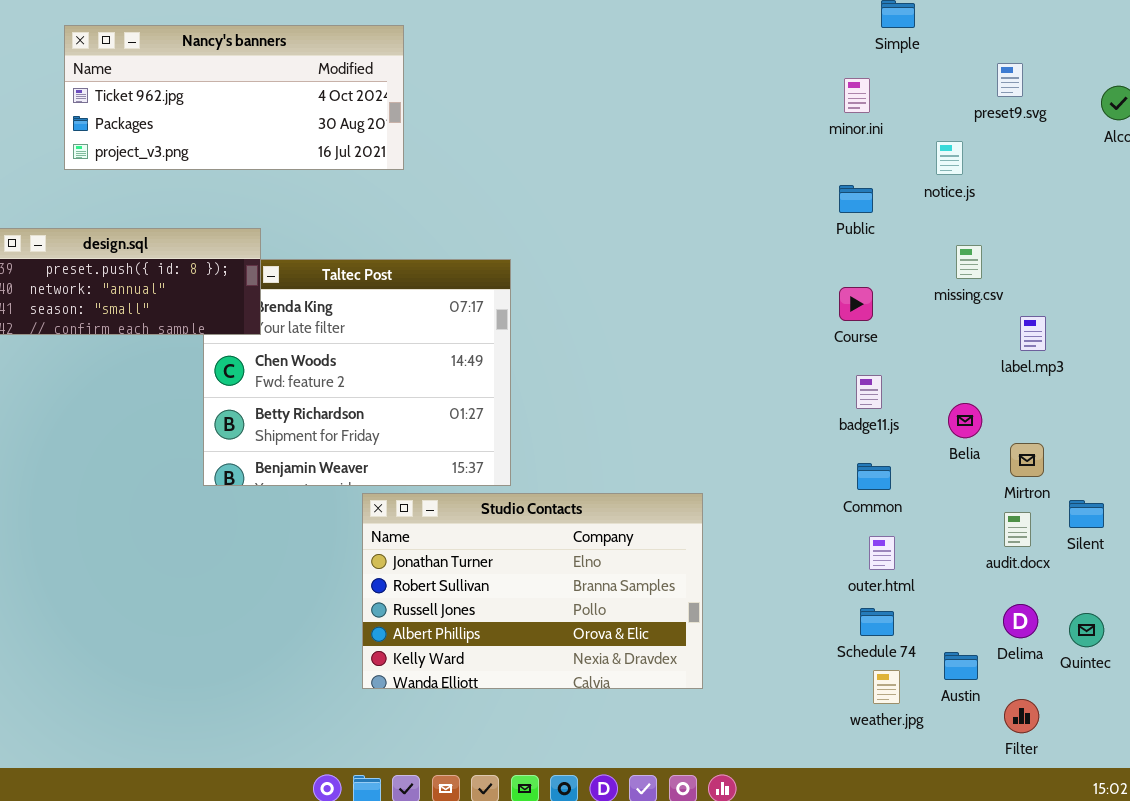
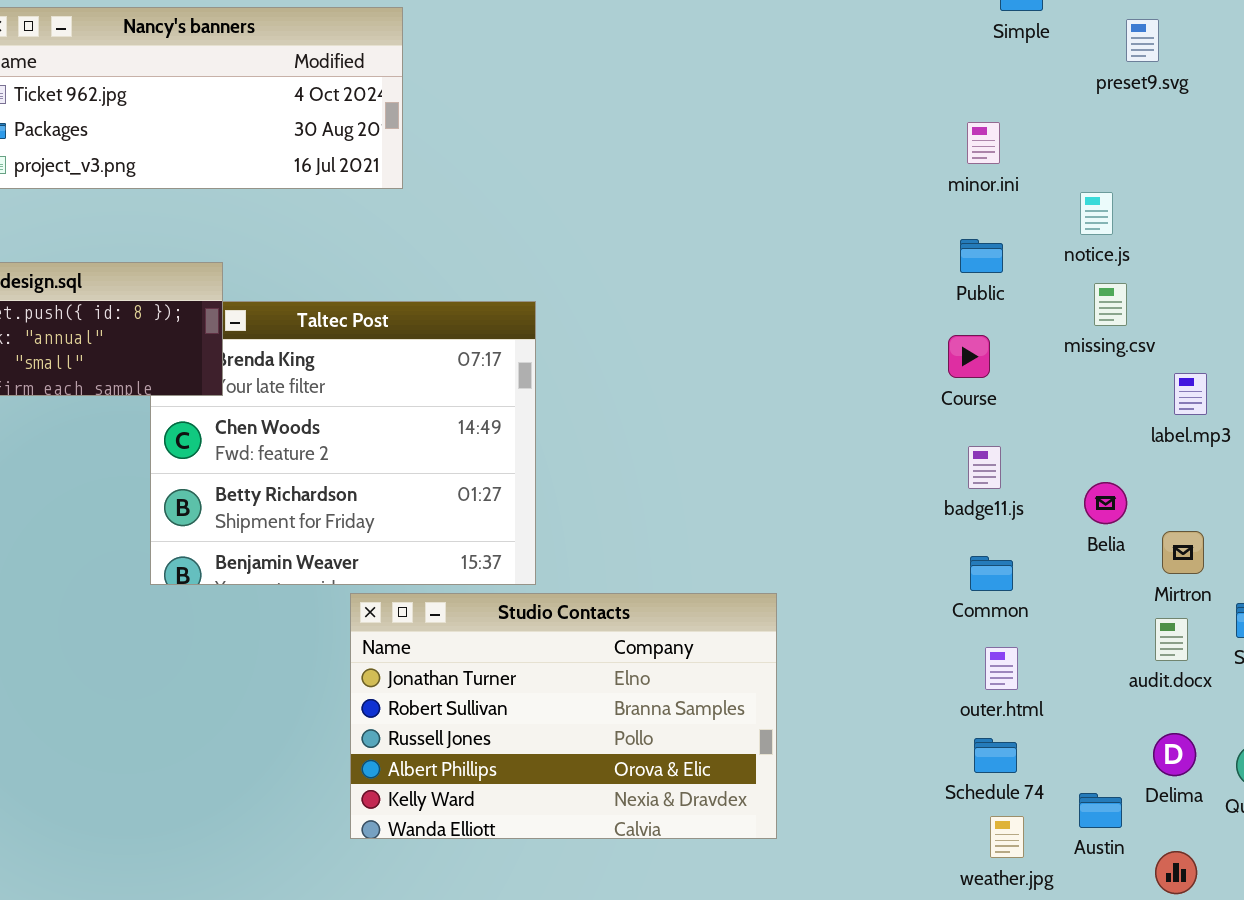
preset9.svg: [997,63,1023,97] -> [1126,19,1159,62], moved
minor.ini: [844,78,870,113] -> [967,122,1000,164], moved
notice.js: [936,141,963,175] -> [1080,192,1113,235], moved
Public: [839,185,873,213] -> [960,239,1003,273], moved

